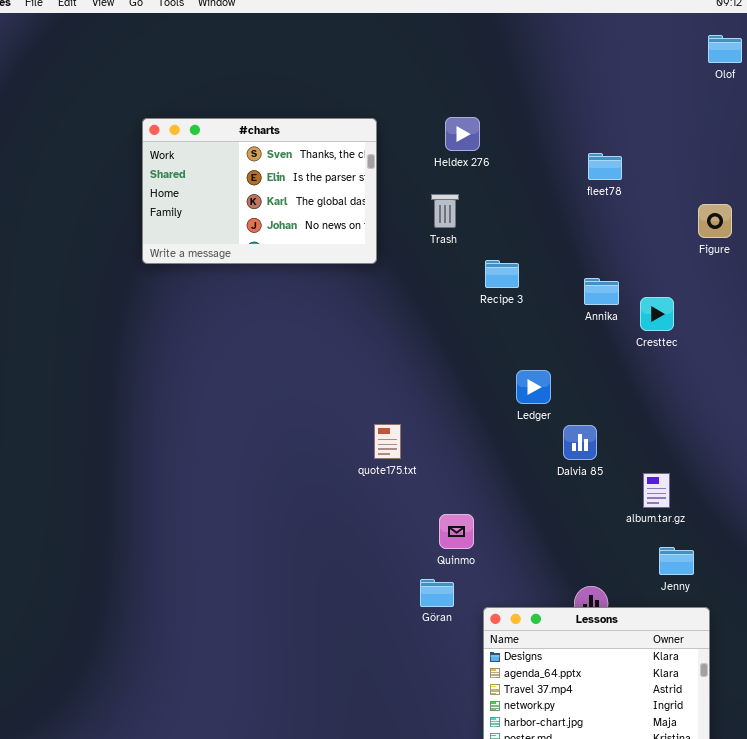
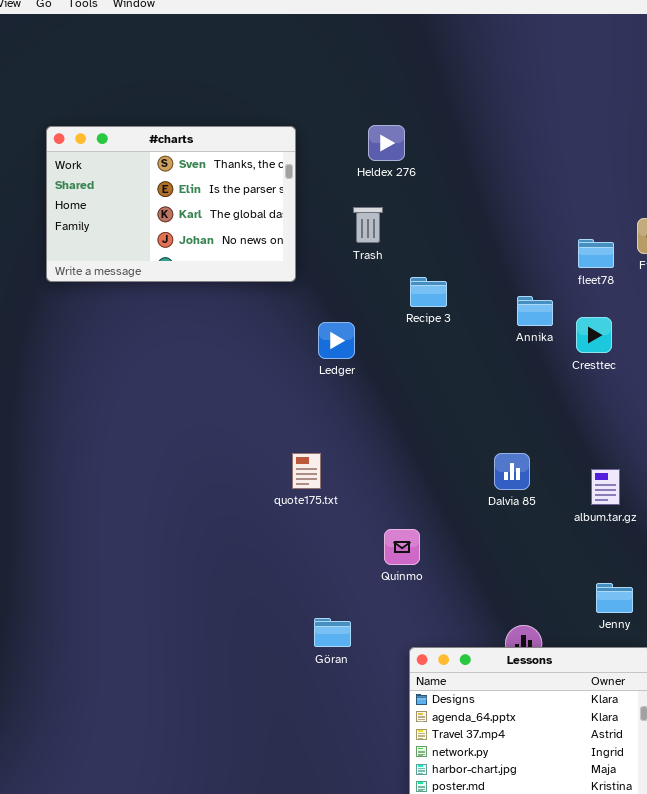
fleet78: [588,153,622,180] -> [578,239,614,268], moved
Ledger: [516,370,551,404] -> [318,322,355,359], moved
album.tar.gz: [643,473,670,508] -> [591,469,620,505], moved
Quinmo: [439,514,474,549] -> [384,529,420,565], moved
Göran: [420,579,454,607] -> [314,618,351,647], moved

